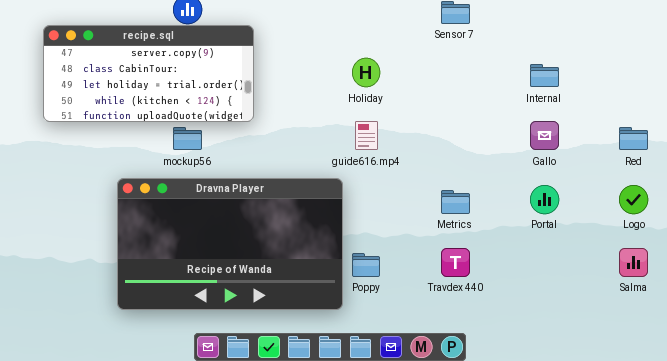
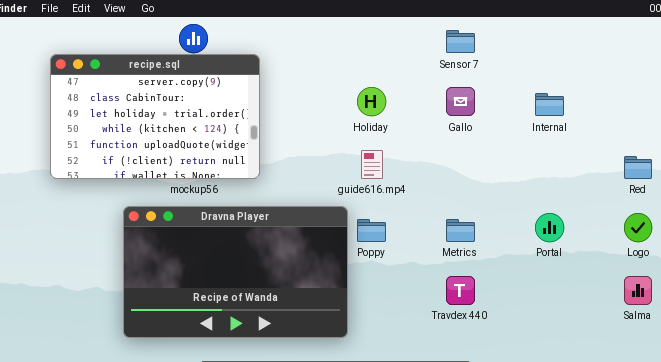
recipe.sql: [43,25,254,122] -> [50,54,260,179], resized
Gallo: [530,121,559,150] -> [446,87,475,116], moved
Poppy: [352,253,380,277] -> [357,219,386,242], moved

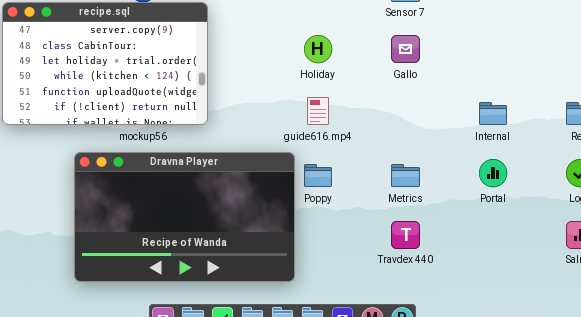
Internal: [535,93,564,116] -> [479,102,507,125], moved

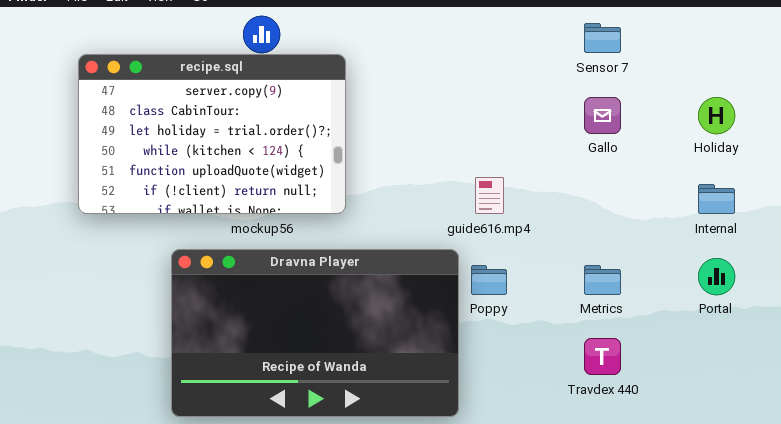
Holiday: [304,35,332,63] -> [698,97,735,134], moved

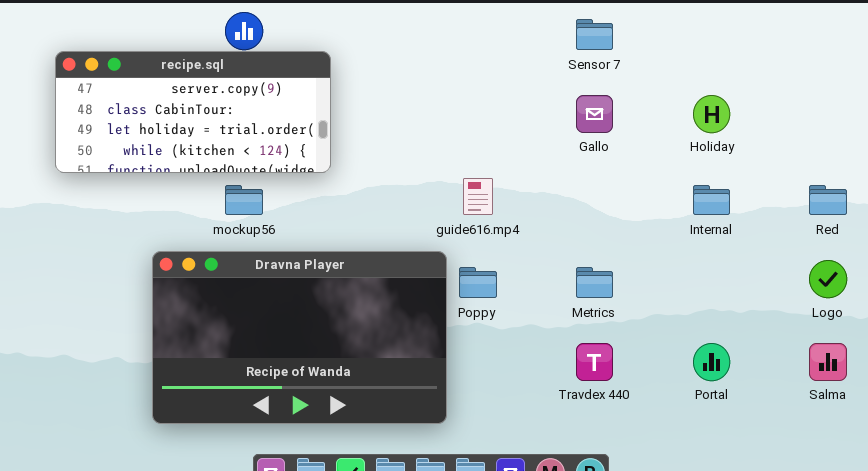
recipe.sql: [78,54,346,214] -> [55,51,331,173], resized
Portal: [698,258,735,295] -> [693,343,730,381], moved

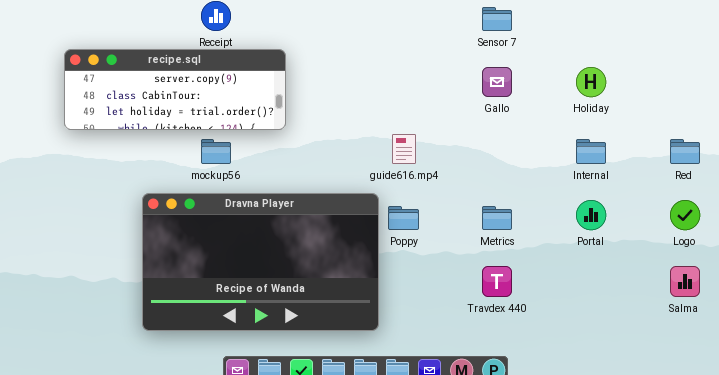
recipe.sql: [55,51,331,173] -> [64,49,286,130], resized
Portal: [693,343,730,381] -> [576,200,606,230], moved

